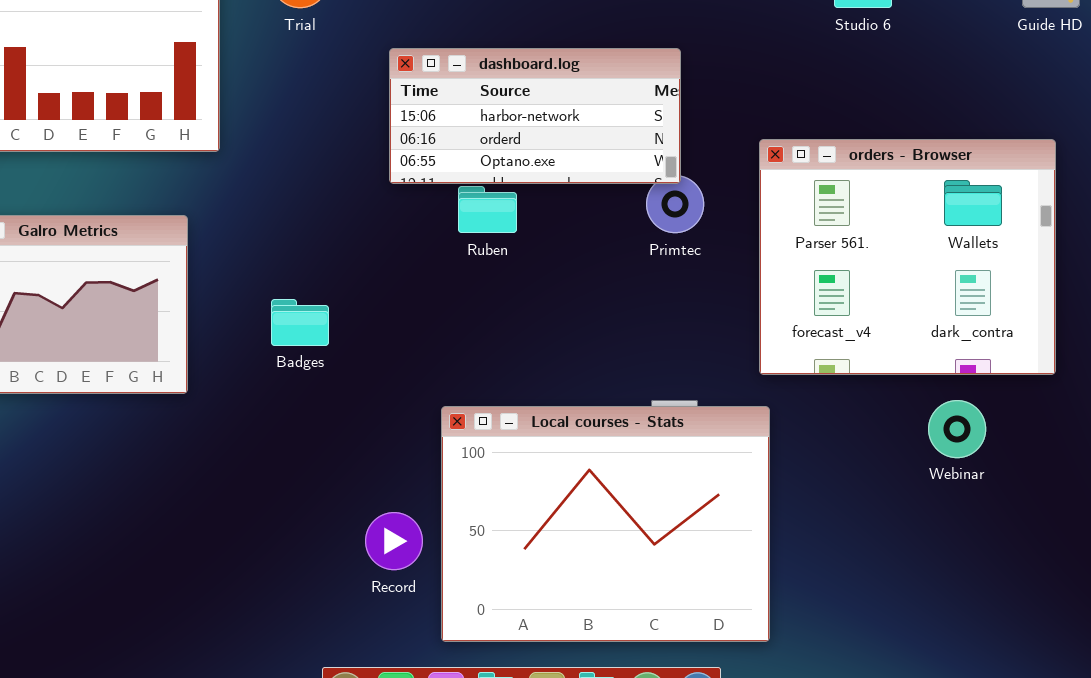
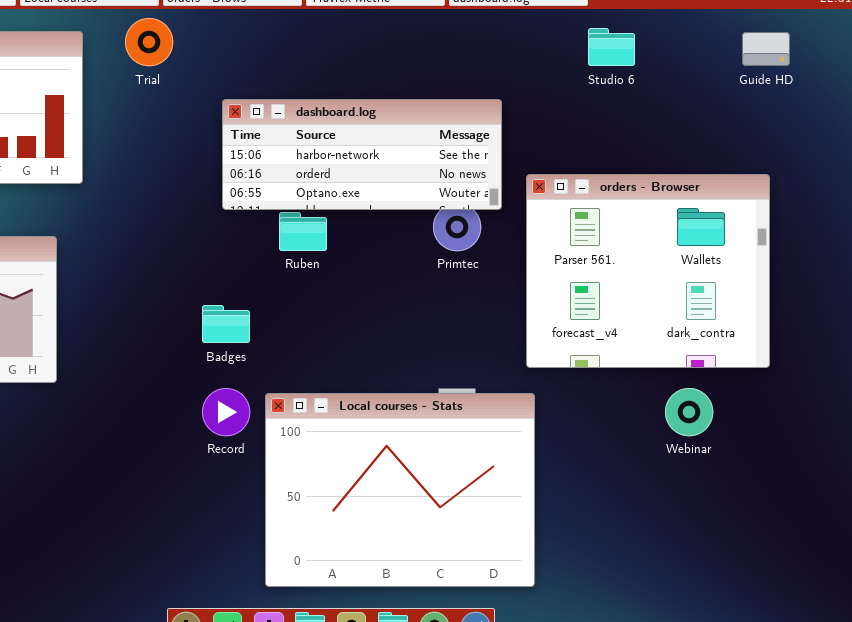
dashboard.log: [389,48,681,184] -> [222,99,502,210], resized
Badges: [271,299,329,346] -> [202,305,250,343], moved
Record: [365,512,423,570] -> [202,388,250,436], moved

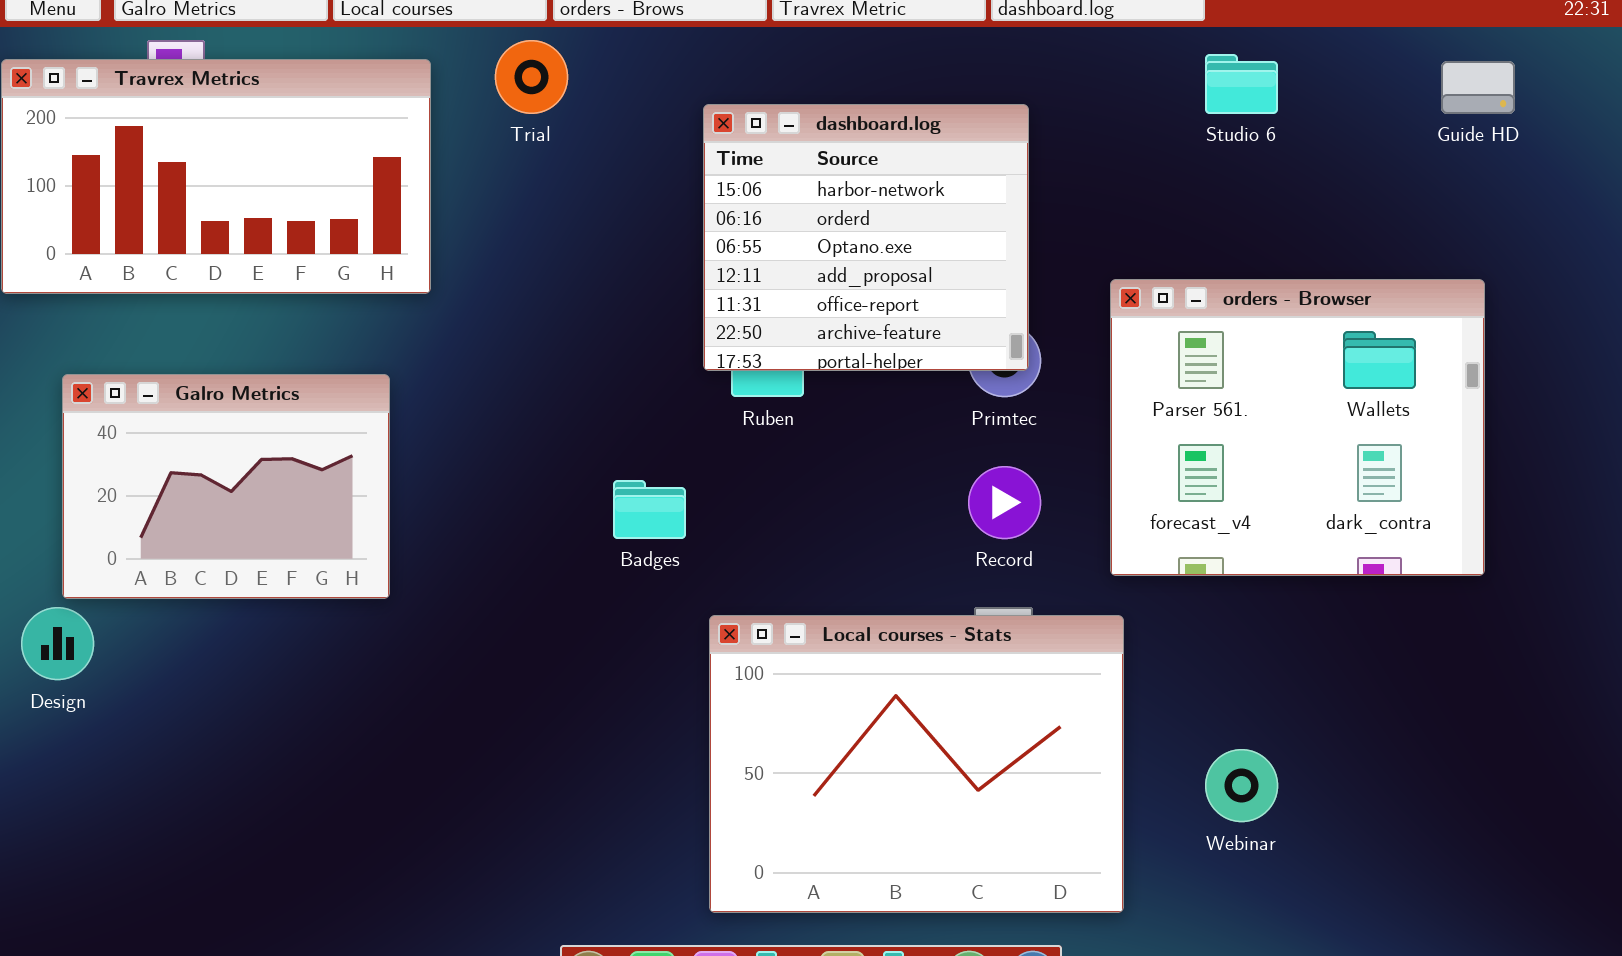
dashboard.log: [222,99,502,210] -> [703,104,1029,371], moved, resized
Record: [202,388,250,436] -> [968,466,1041,539], moved
Webinar: [665,388,713,436] -> [1205,749,1278,822], moved

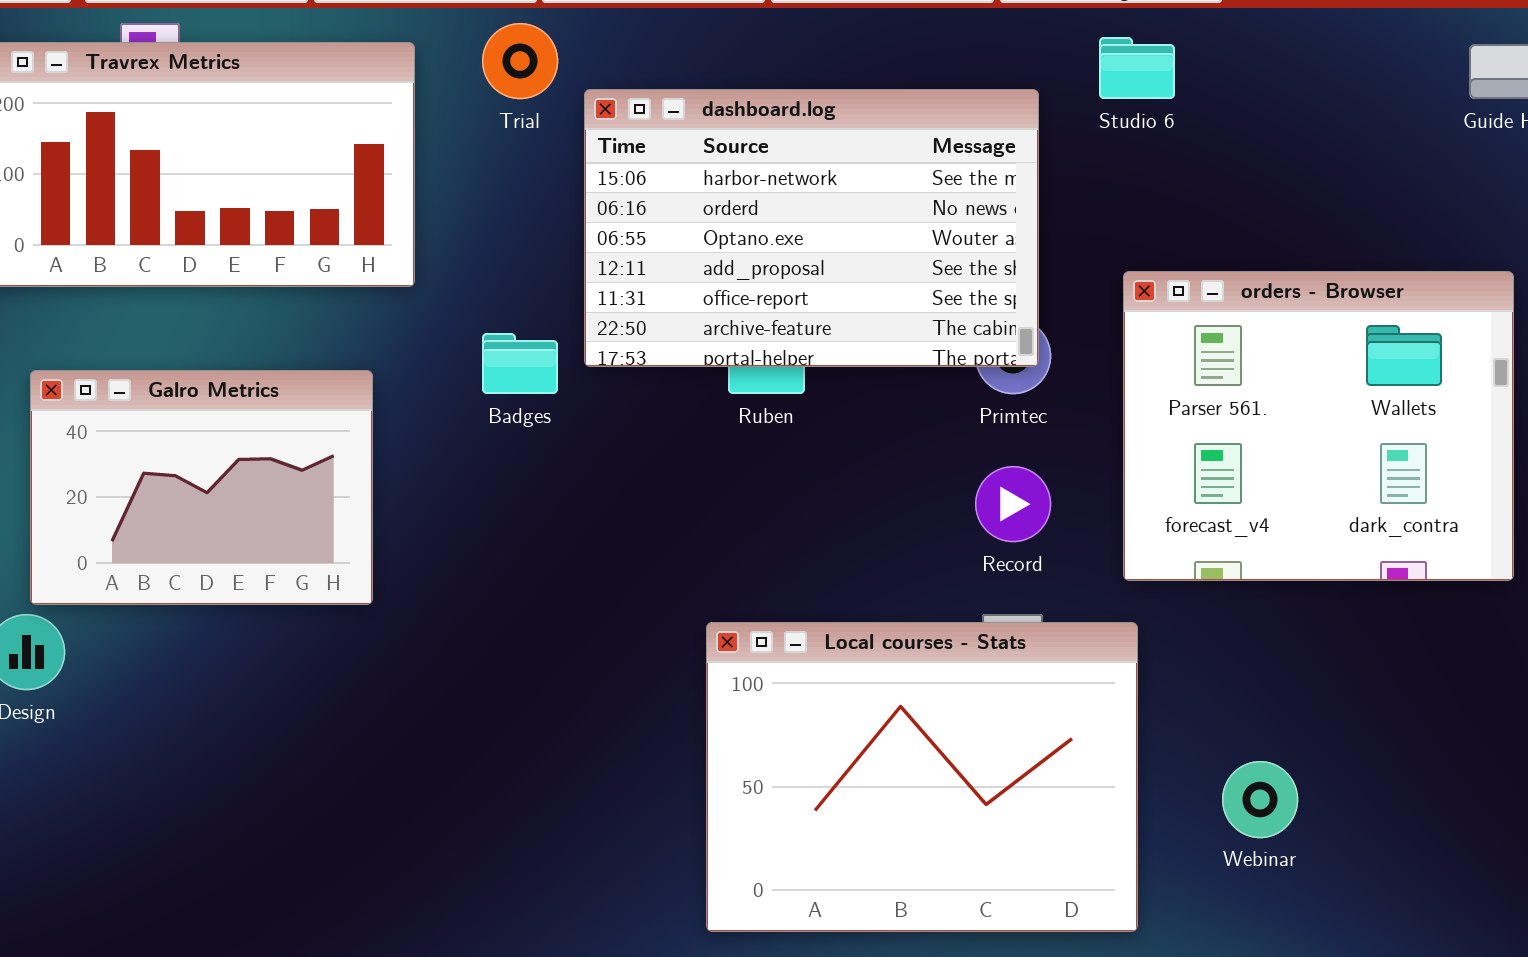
Studio 6: [1205,54,1278,114] -> [1099,37,1175,99], moved
dashboard.log: [703,104,1029,371] -> [584,89,1039,367], resized
Badges: [613,480,686,539] -> [482,333,558,394], moved

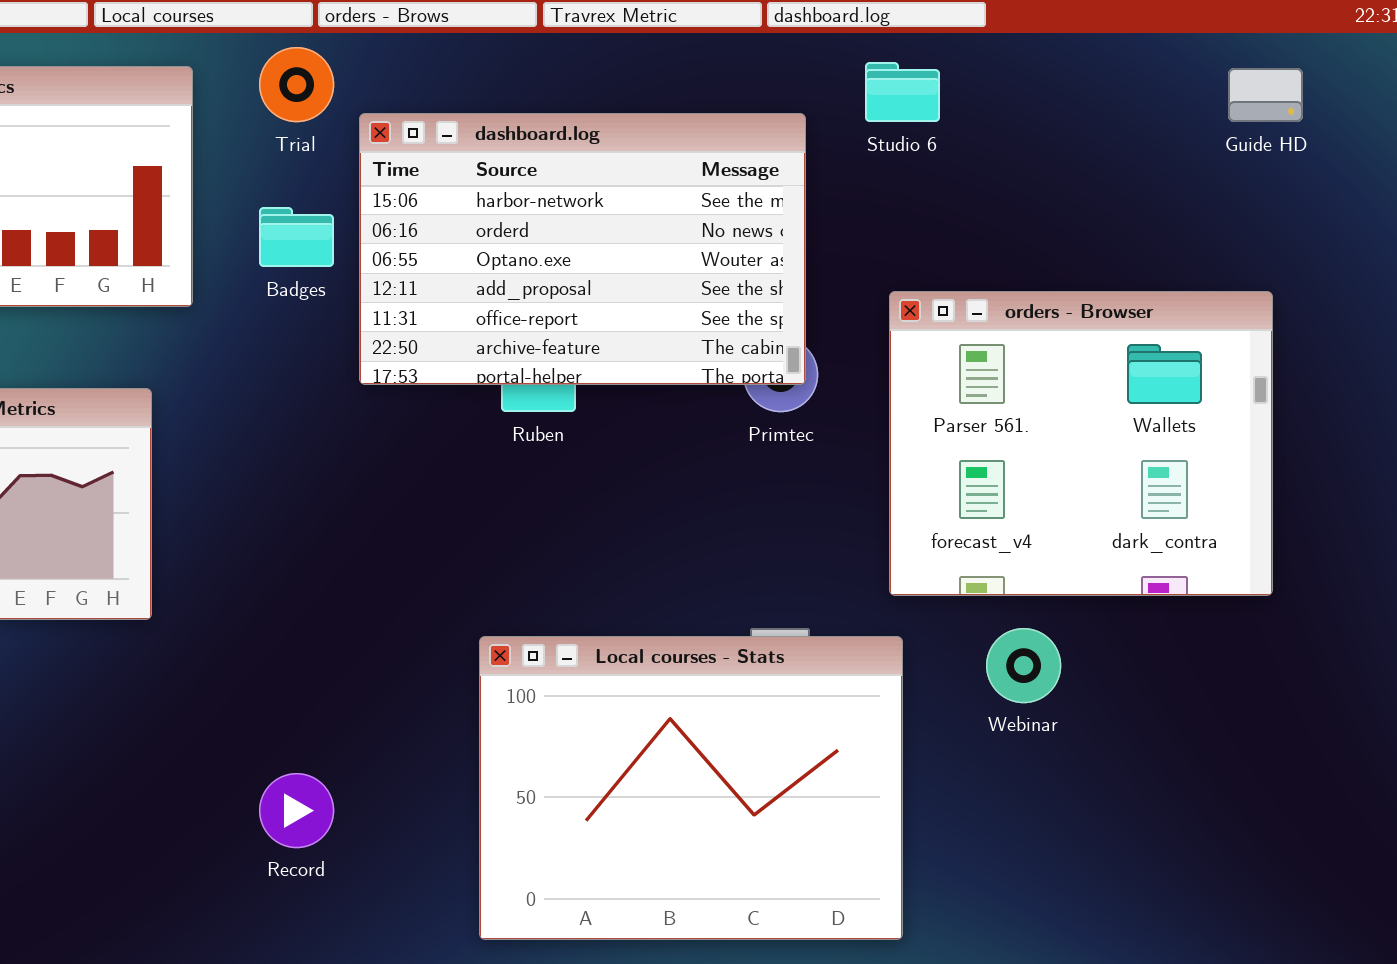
Badges: [482,333,558,394] -> [259,207,334,267], moved
Record: [975,466,1051,542] -> [259,773,334,848], moved
Webinar: [1222,761,1298,838] -> [986,628,1061,703], moved

